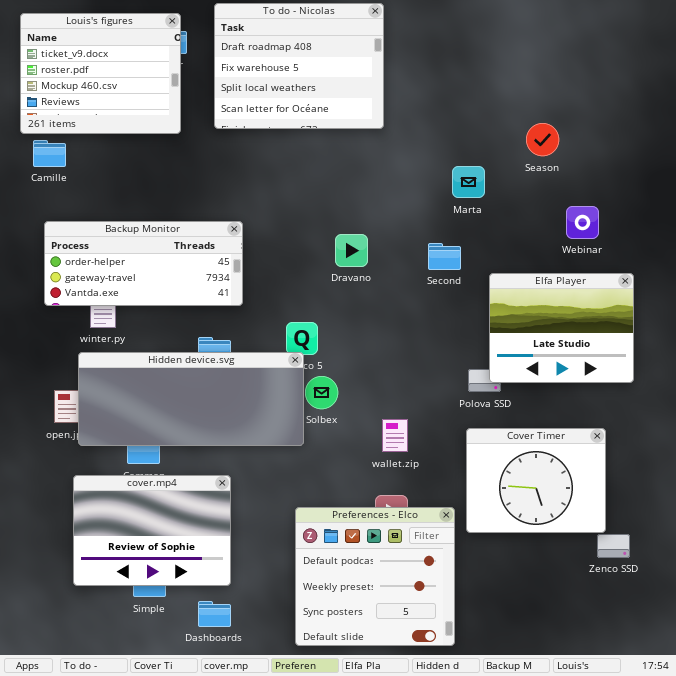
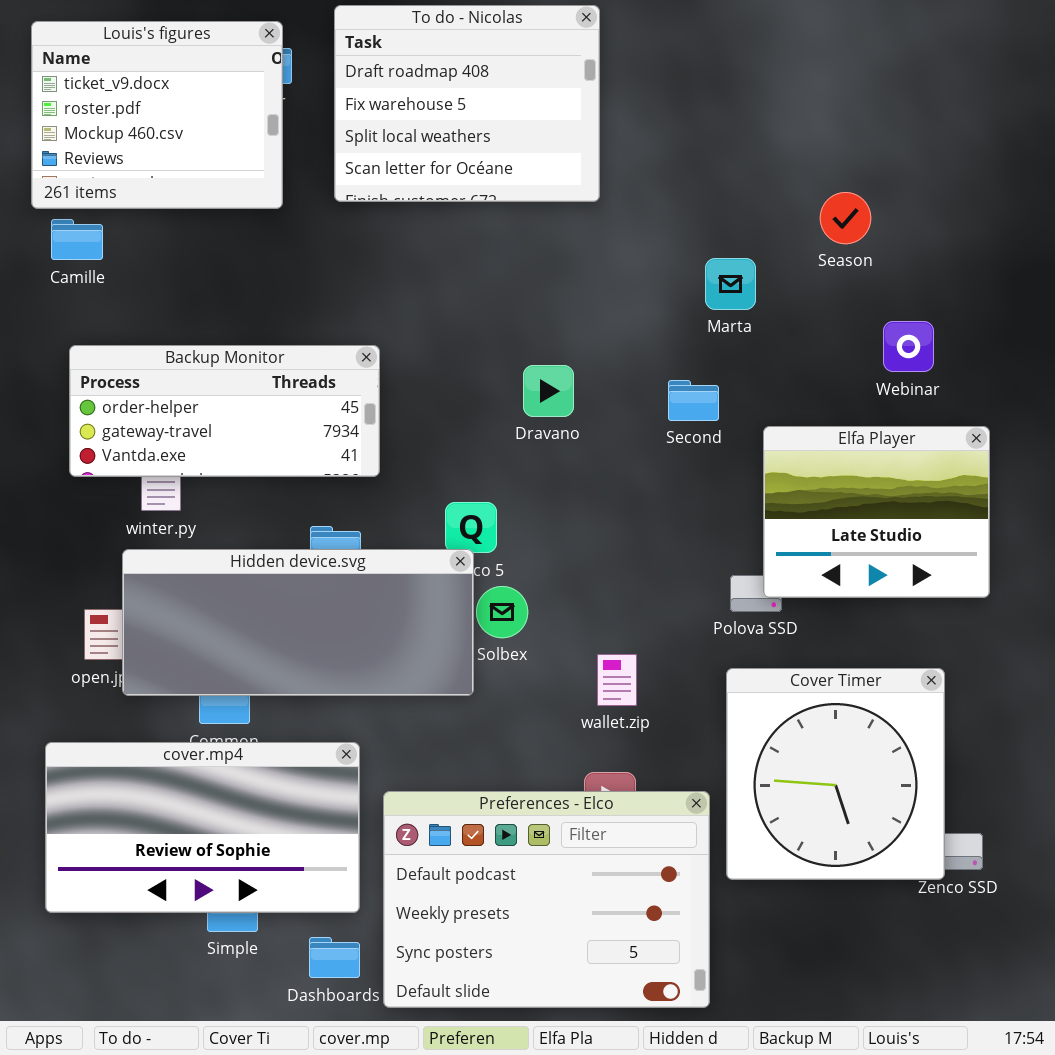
Cover Timer: [466,428,606,533] -> [726,668,945,880], resized
cover.mp4: [73,475,231,586] -> [45,742,360,913], resized
Preferences - Elco: [295,507,455,646] -> [383,791,710,1008], resized

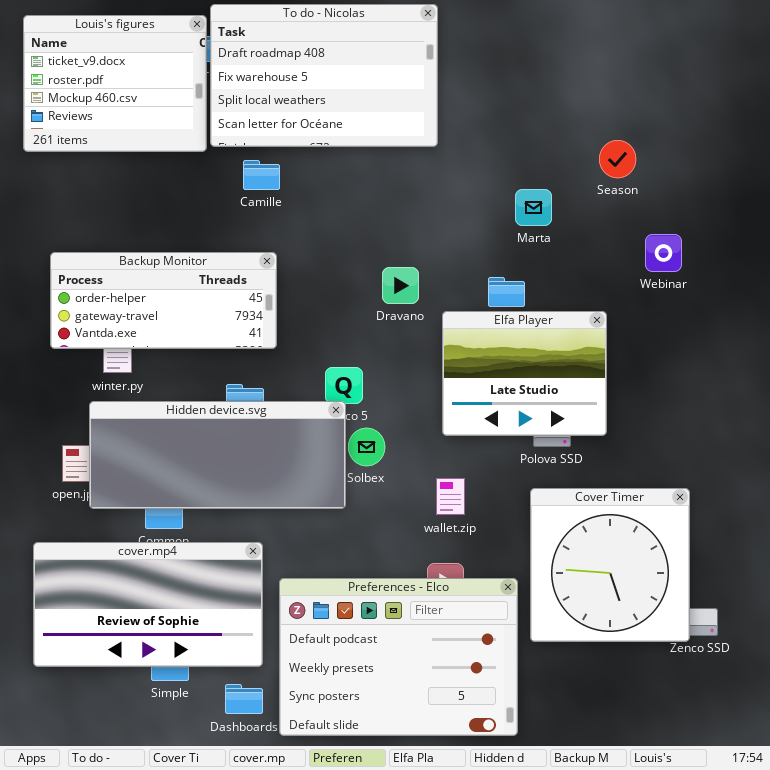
To do - Nicolas: [334,5,600,202] -> [210,4,438,147], resized
Camille: [51,219,103,260] -> [243,160,280,190], moved
Elfa Player: [763,426,990,598] -> [442,311,607,436], moved

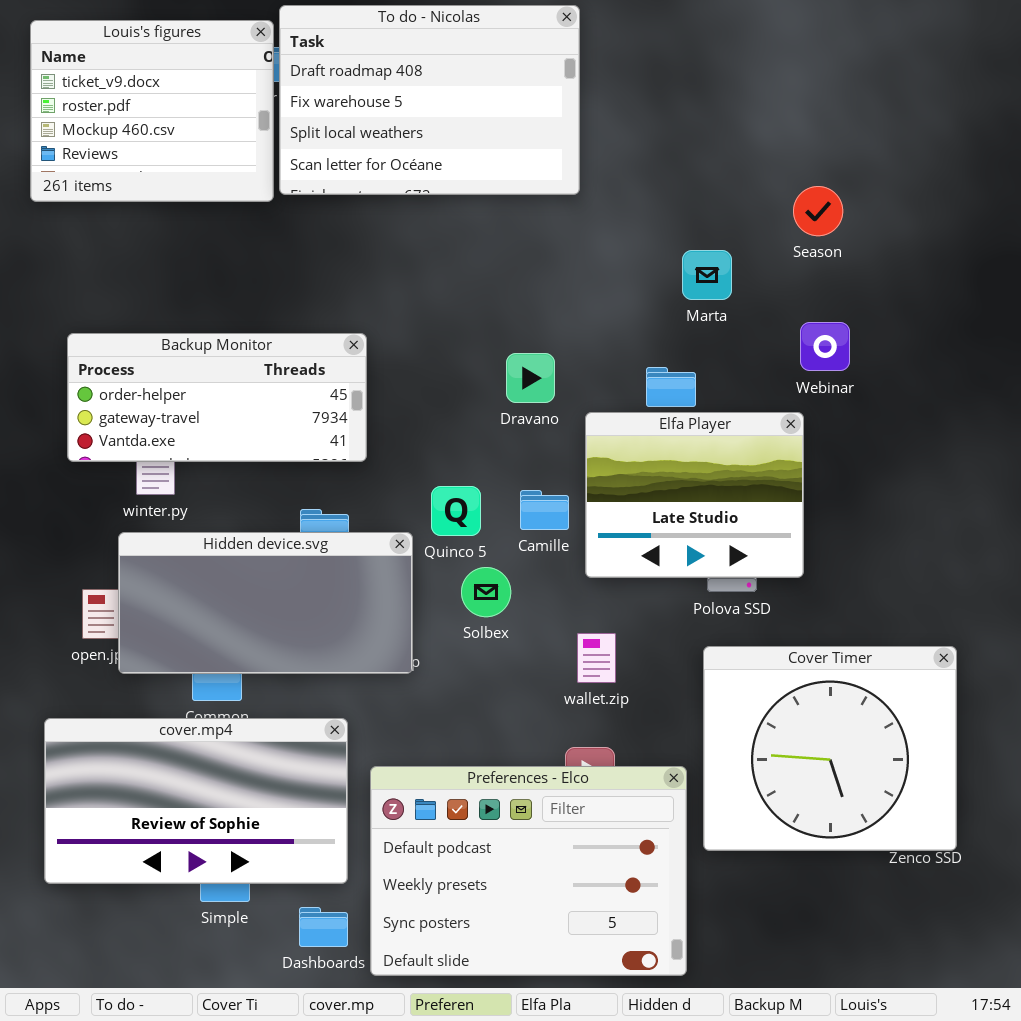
Camille: [243,160,280,190] -> [520,490,569,530], moved
Webinar: [645,234,682,272] -> [800,322,850,371], moved
Hidden device.svg: [89,401,346,509] -> [118,532,413,674], resized
Cover Timer: [530,488,690,642] -> [703,646,957,851], resized

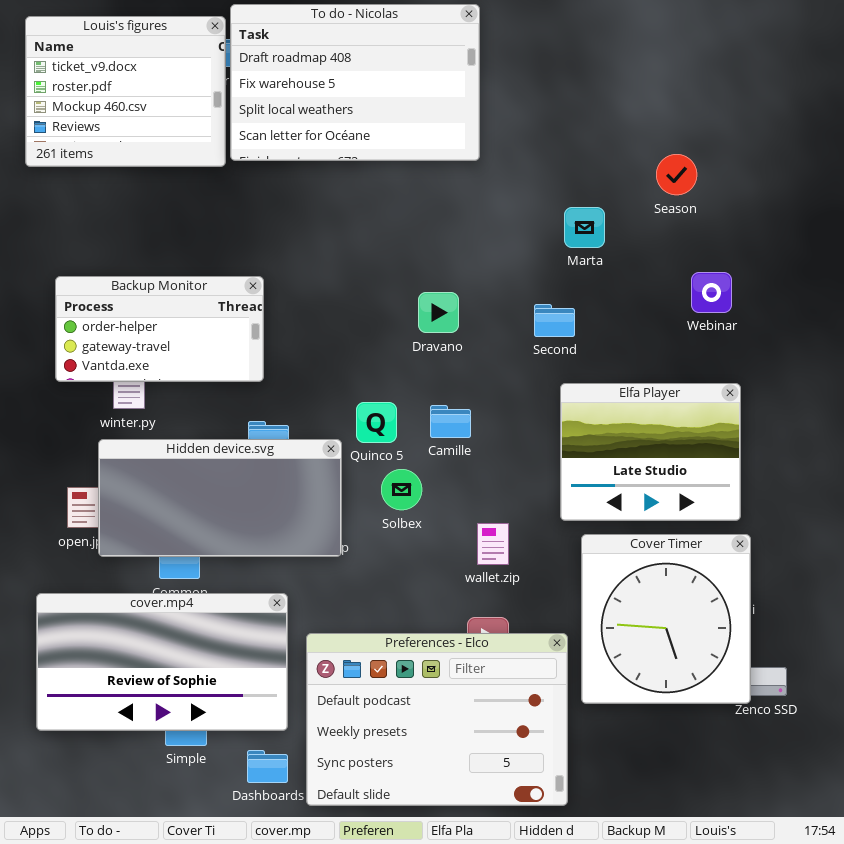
Webinar: [800,322,850,371] -> [691,272,732,313], moved
Backup Monitor: [67,333,367,462] -> [55,276,264,382], resized
Elfa Player: [585,412,804,578] -> [560,383,741,521], moved
Cover Timer: [703,646,957,851] -> [581,534,751,704], resized

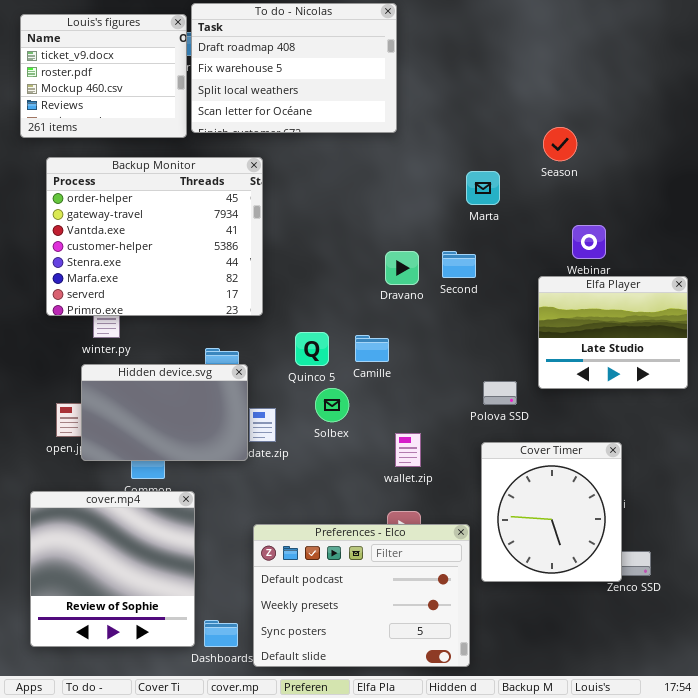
Backup Monitor: [55,276,264,382] -> [46,157,263,316], resized
Dravano: [418,292,459,333] -> [385,251,419,285], moved
Elfa Player: [560,383,741,521] -> [538,276,688,389], moved
Hidden device.svg: [98,439,342,557] -> [81,364,248,461], resized
cover.mp4: [36,593,288,731] -> [30,491,195,647], resized

